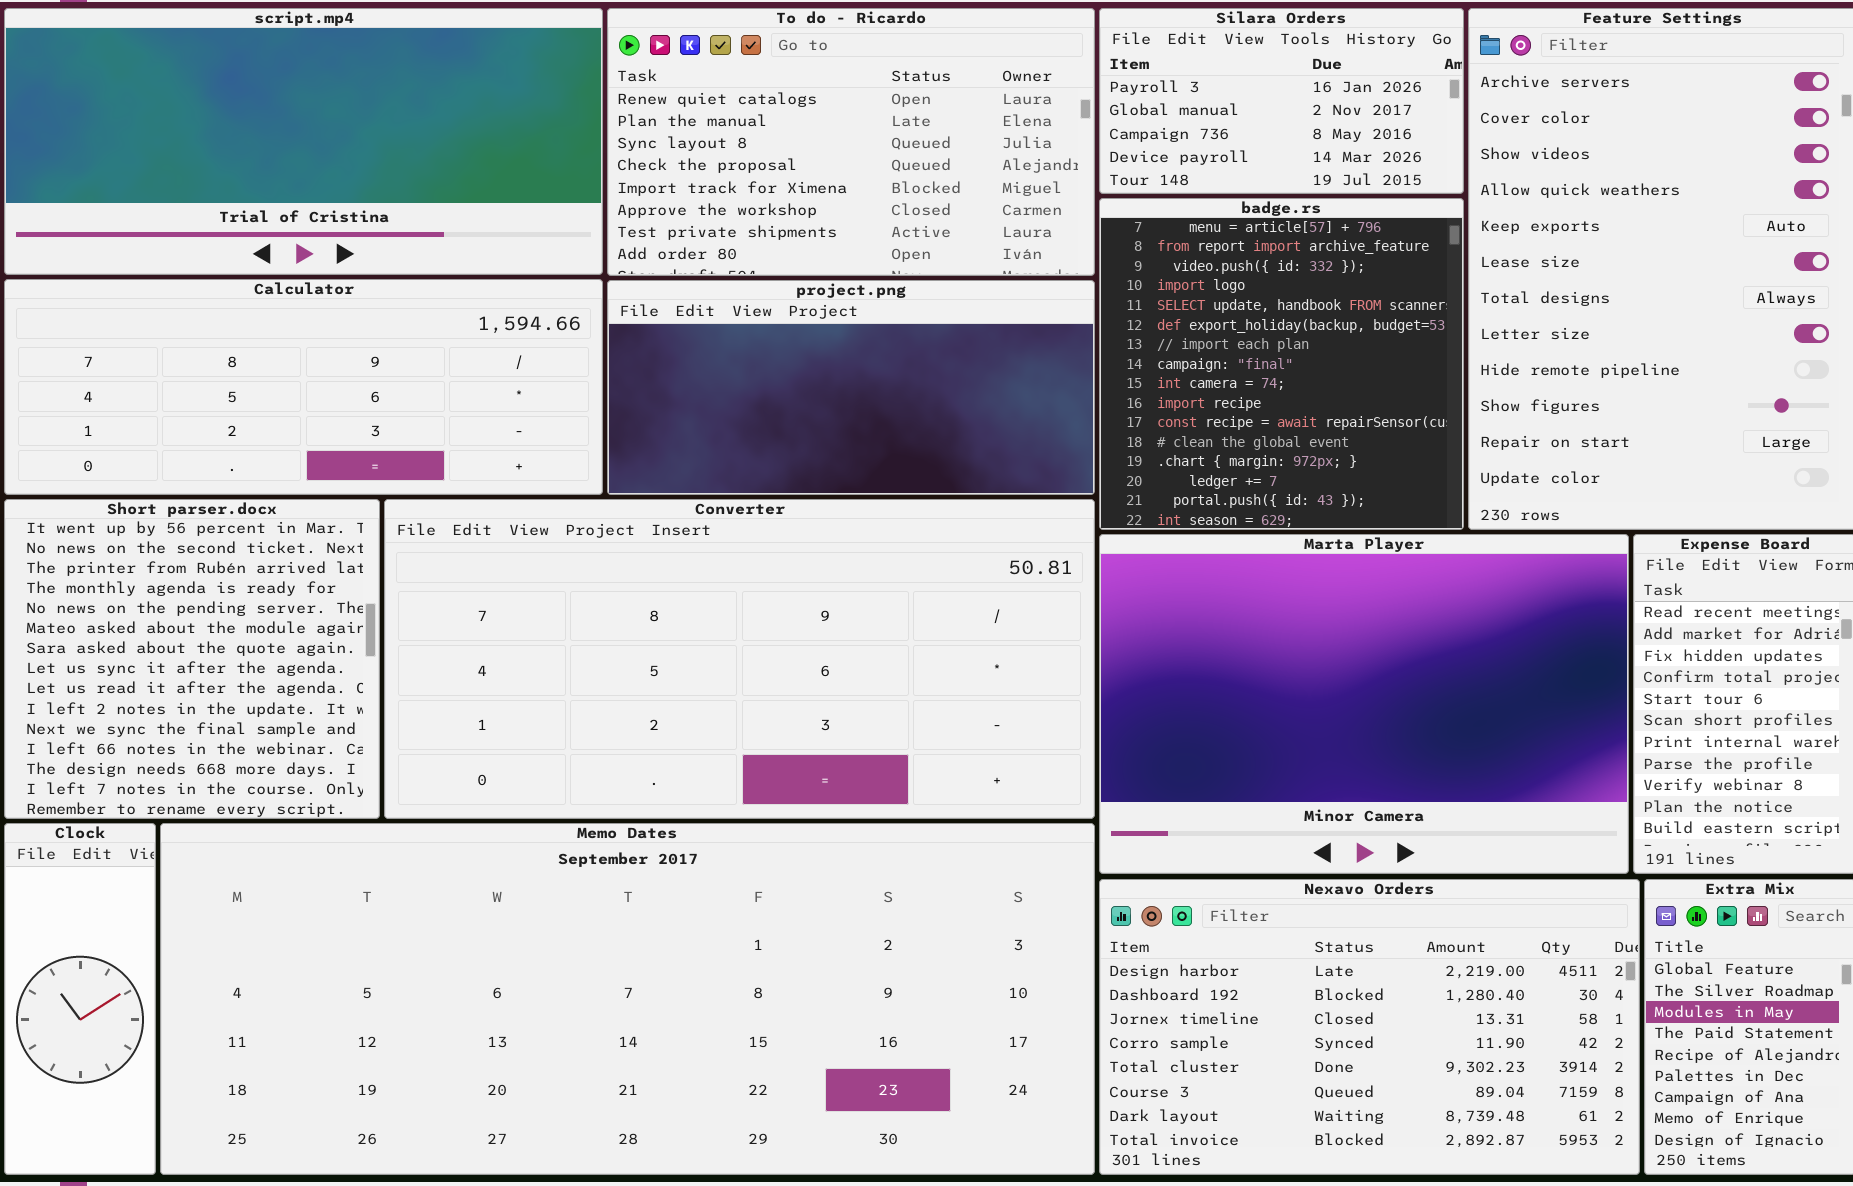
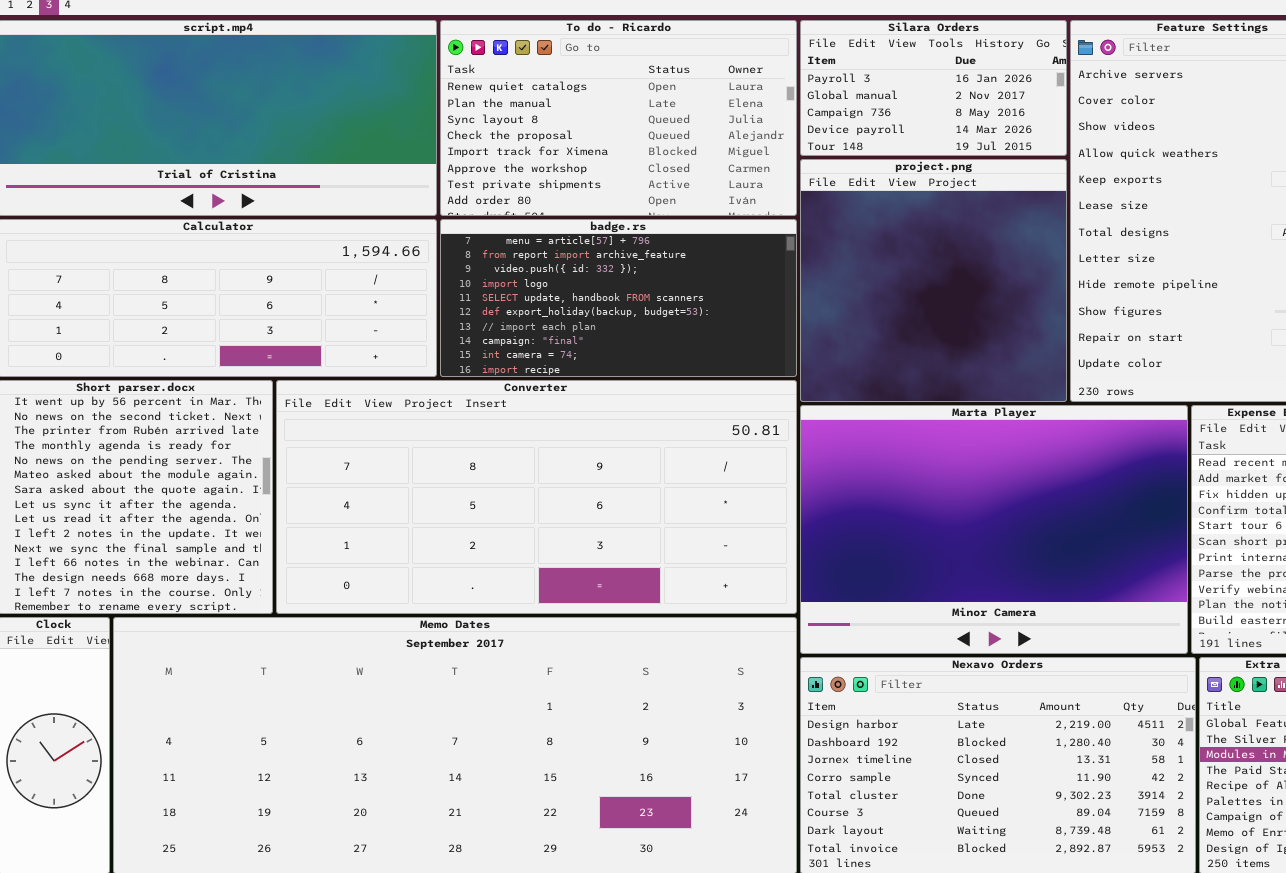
badge.rs: [1099,198,1464,530] -> [440,219,797,377], moved, resized
project.png: [607,280,1095,495] -> [800,159,1067,402], moved, resized

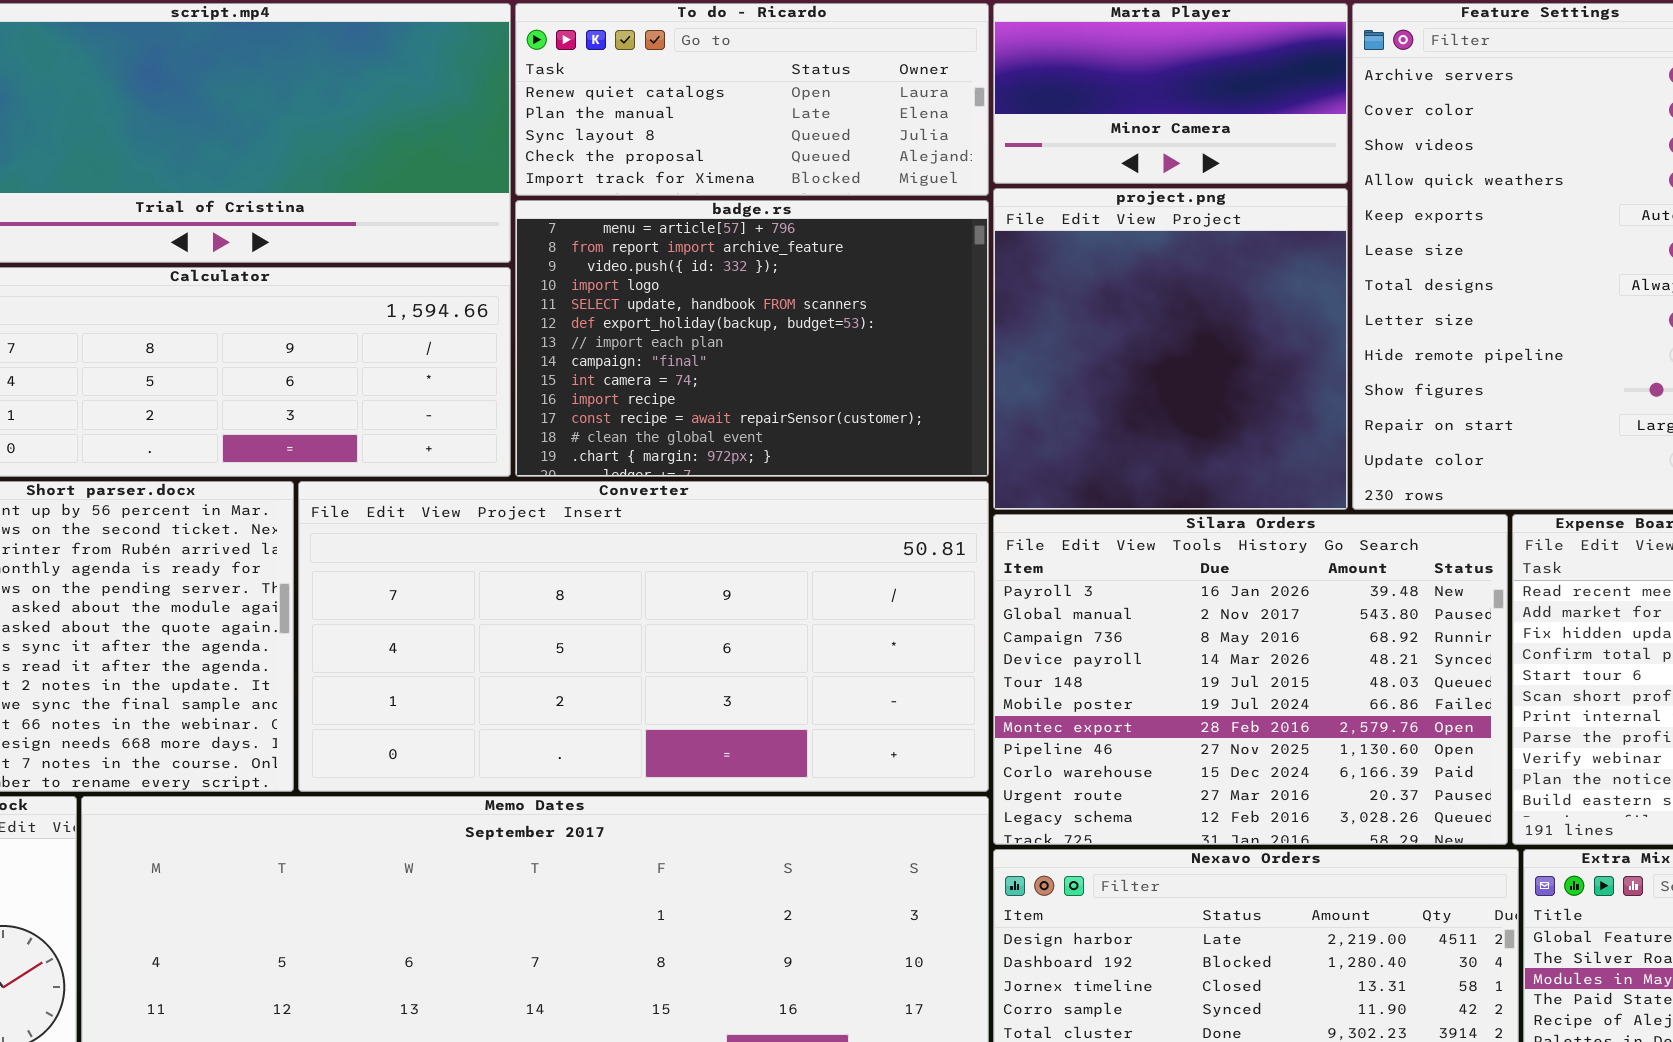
To do - Ricardo: [440,20,797,216] -> [515,3,989,196], resized
Silara Orders: [800,20,1067,156] -> [993,514,1508,845], moved, resized
badge.rs: [440,219,797,377] -> [515,200,989,477], resized
Marta Player: [800,405,1188,654] -> [993,3,1348,184], moved, resized

